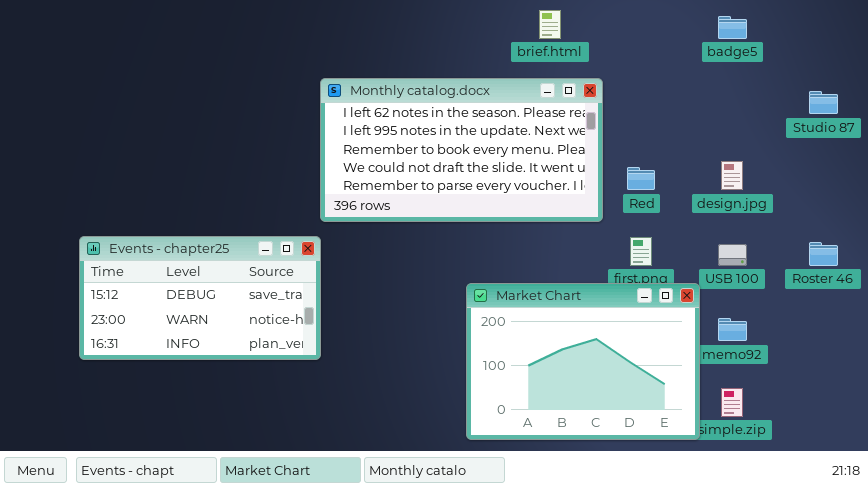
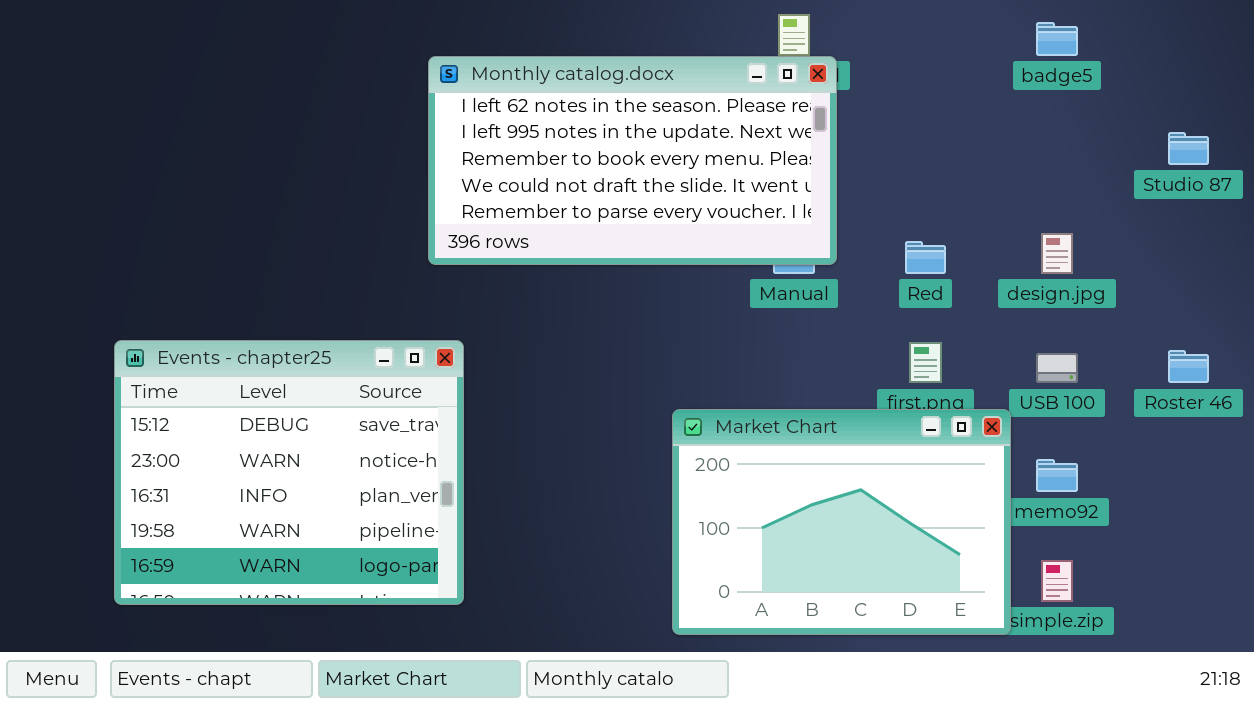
Monthly catalog.docx: [320,78,603,222] -> [428,56,837,265], moved
Events - chapter25: [79,236,321,360] -> [114,340,464,605], resized

